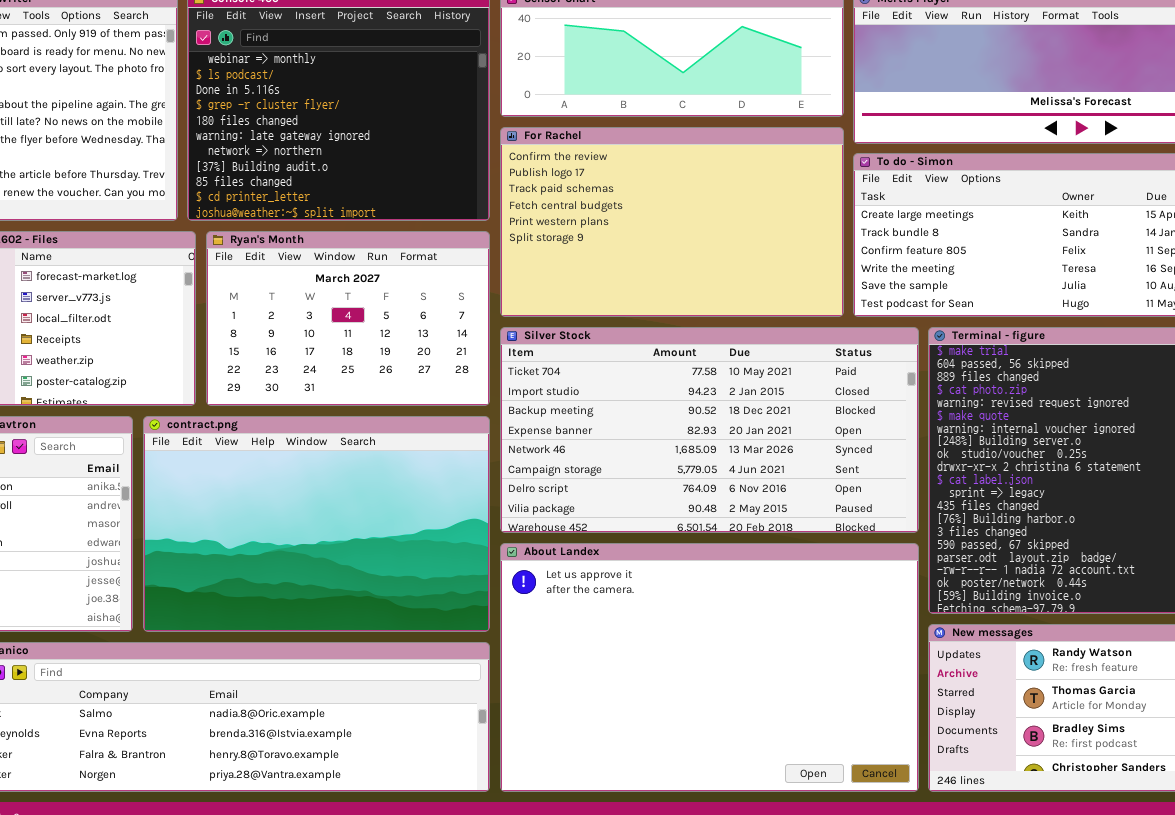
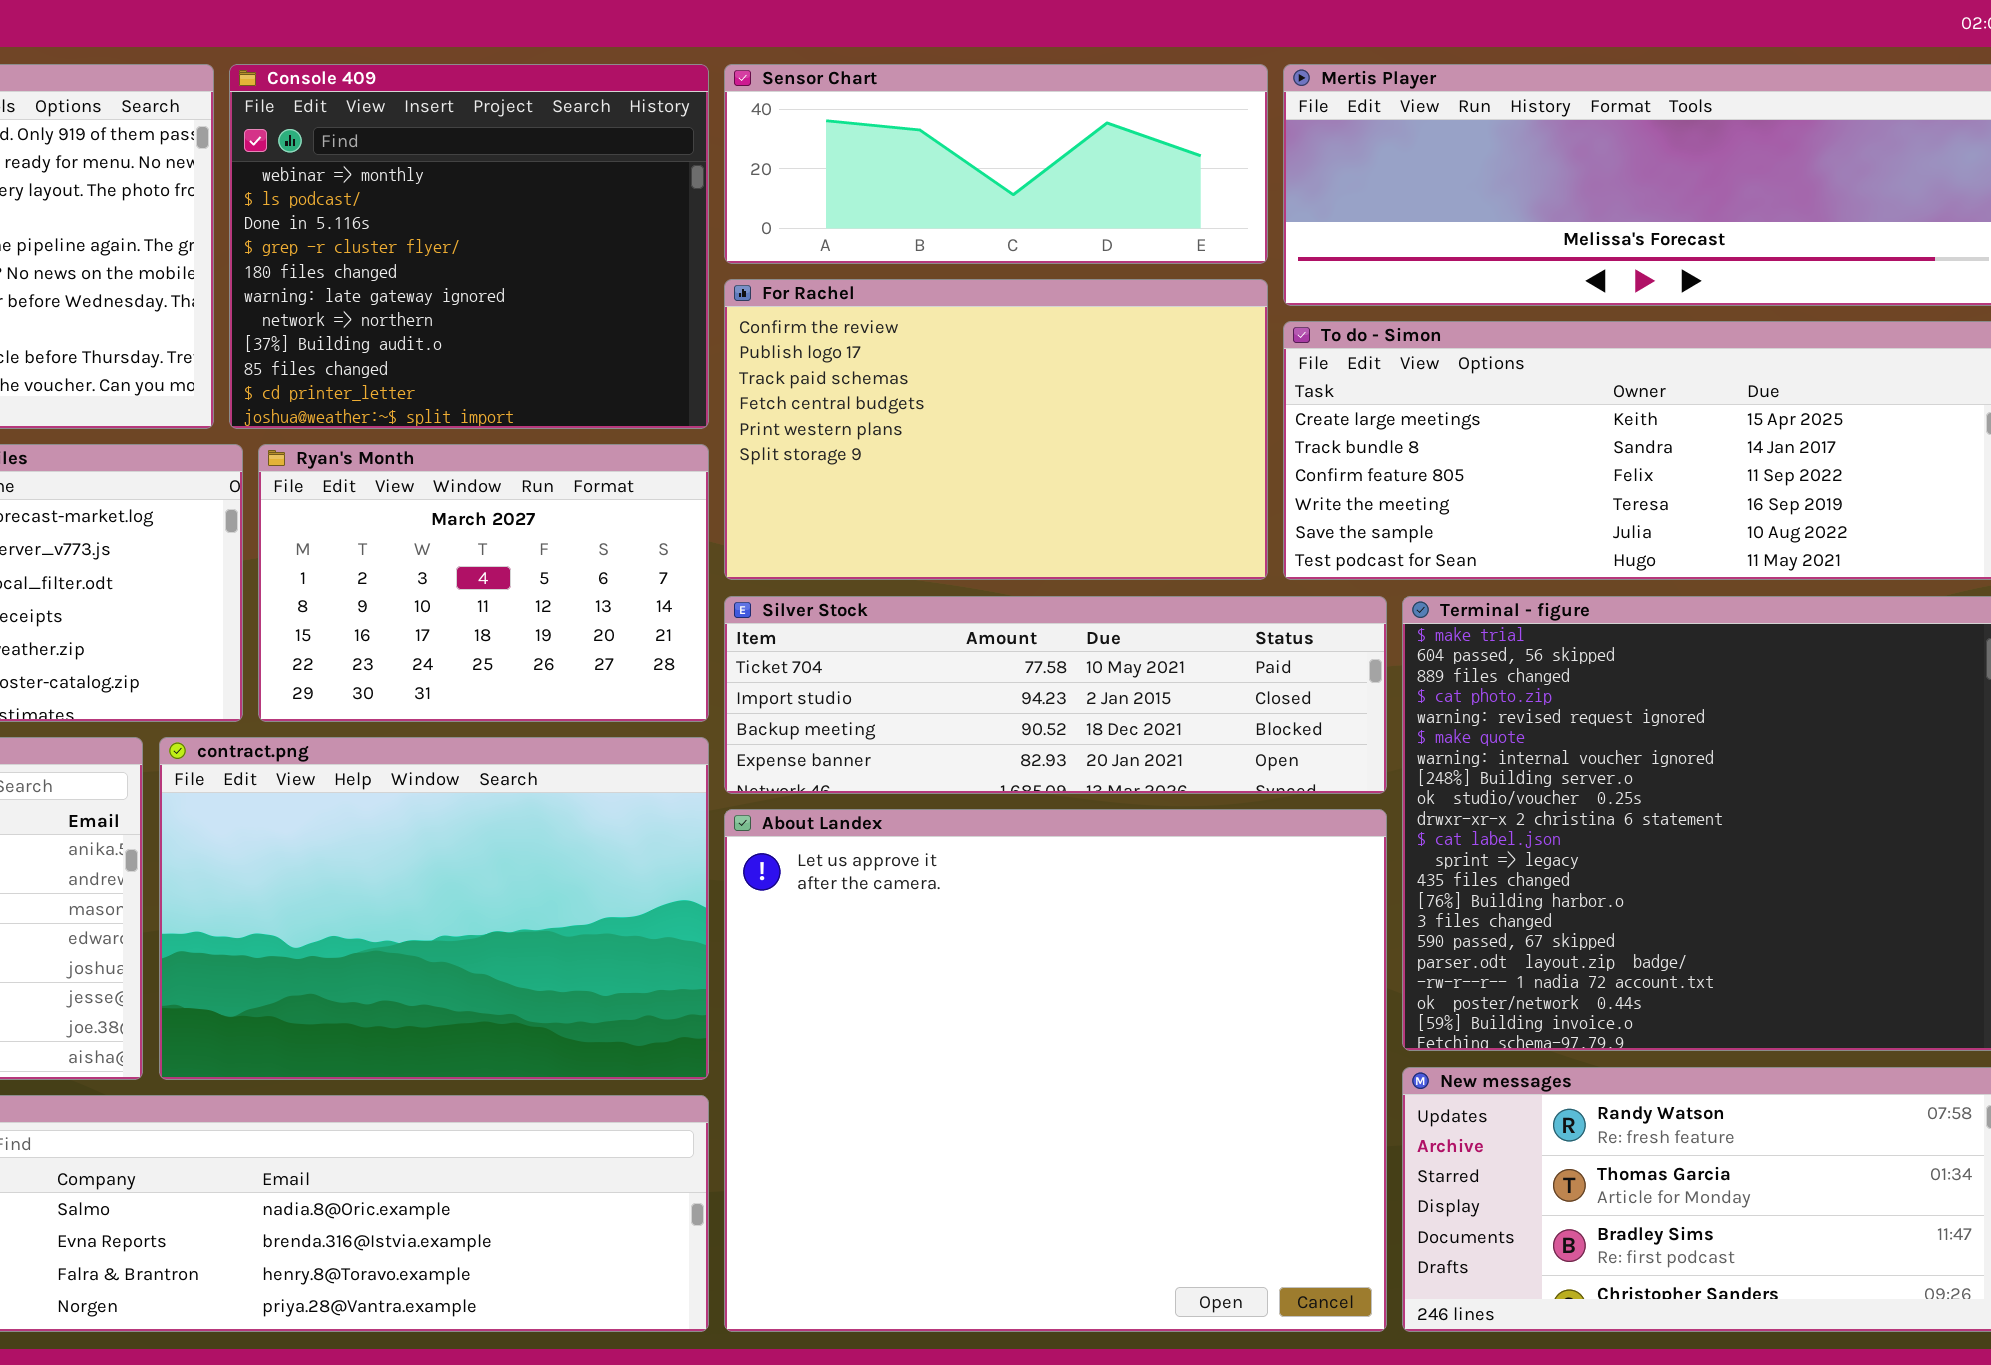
Silver Stock: [500,327,919,533] -> [724,596,1387,794], resized
About Landex: [500,543,919,792] -> [724,809,1387,1332], resized

